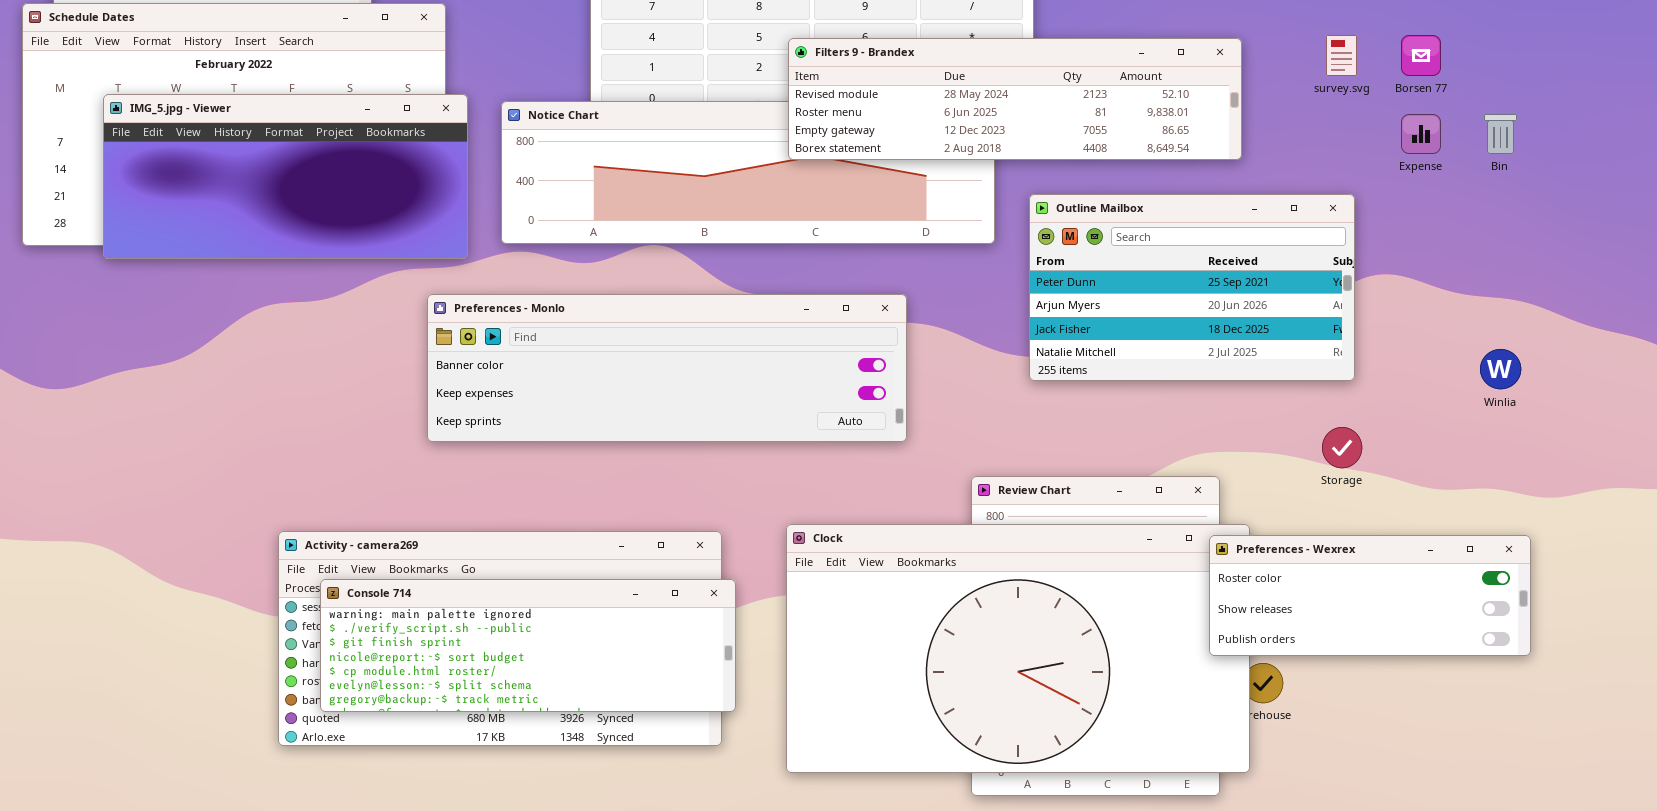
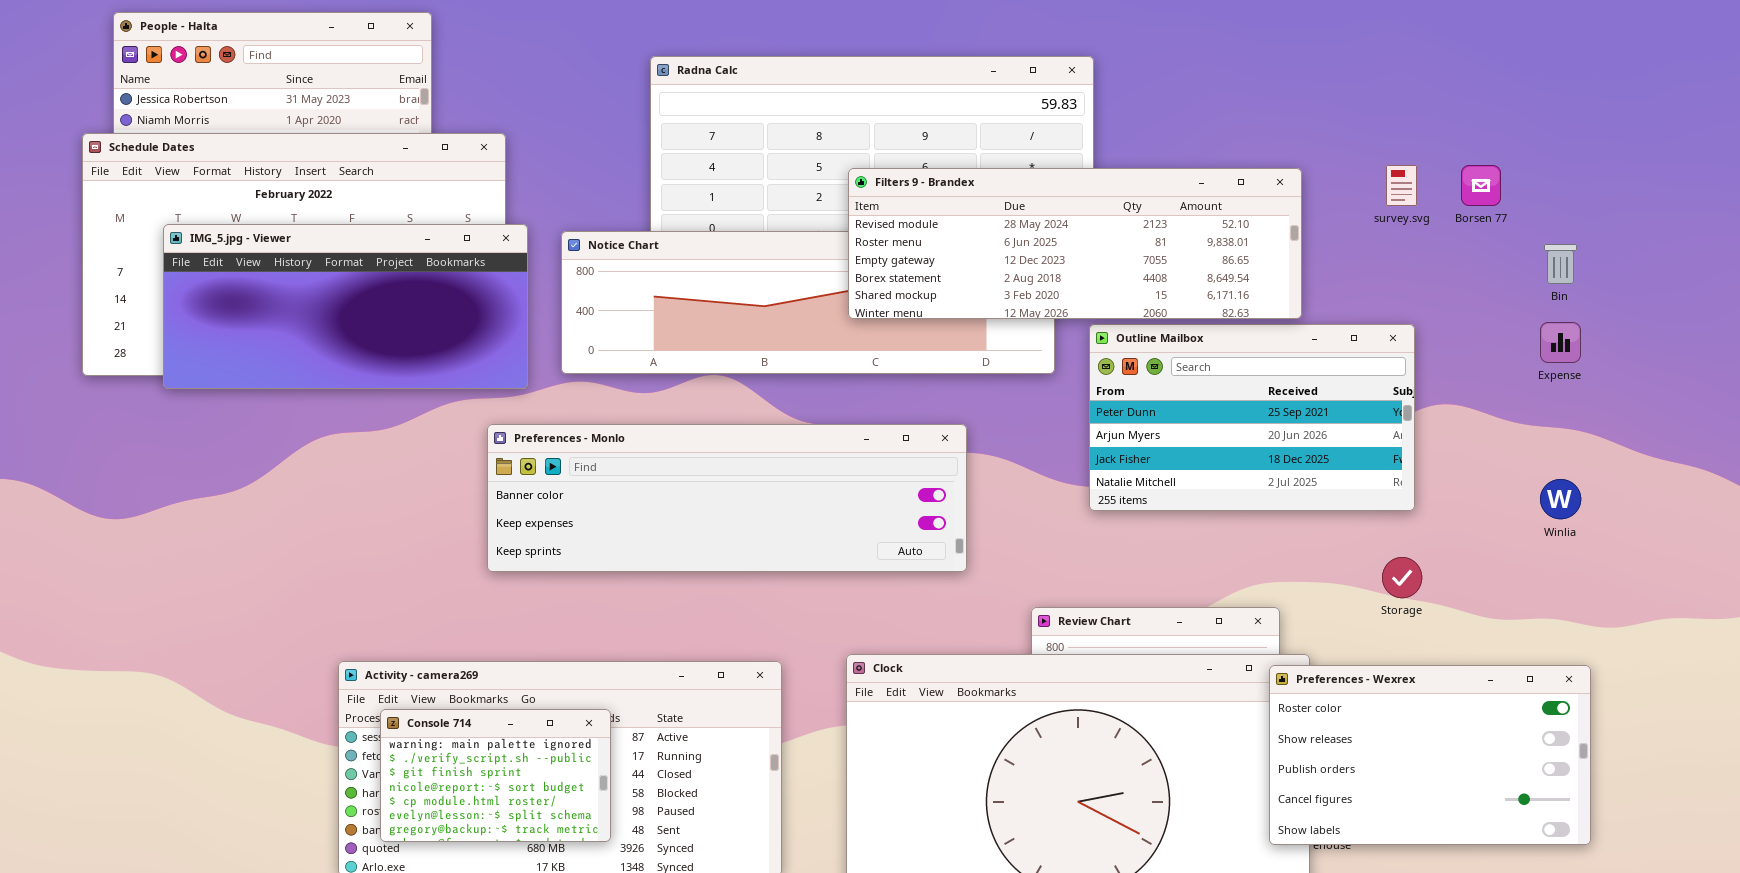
Filters 9 - Brandex: [788,38,1242,160] -> [848,168,1302,319], resized
Expense: [1401,114,1441,154] -> [1540,322,1581,363], moved
Preferences - Wexrex: [1209,535,1531,656] -> [1269,665,1591,845], resized
Console 714: [320,579,736,712] -> [380,709,611,842], resized

